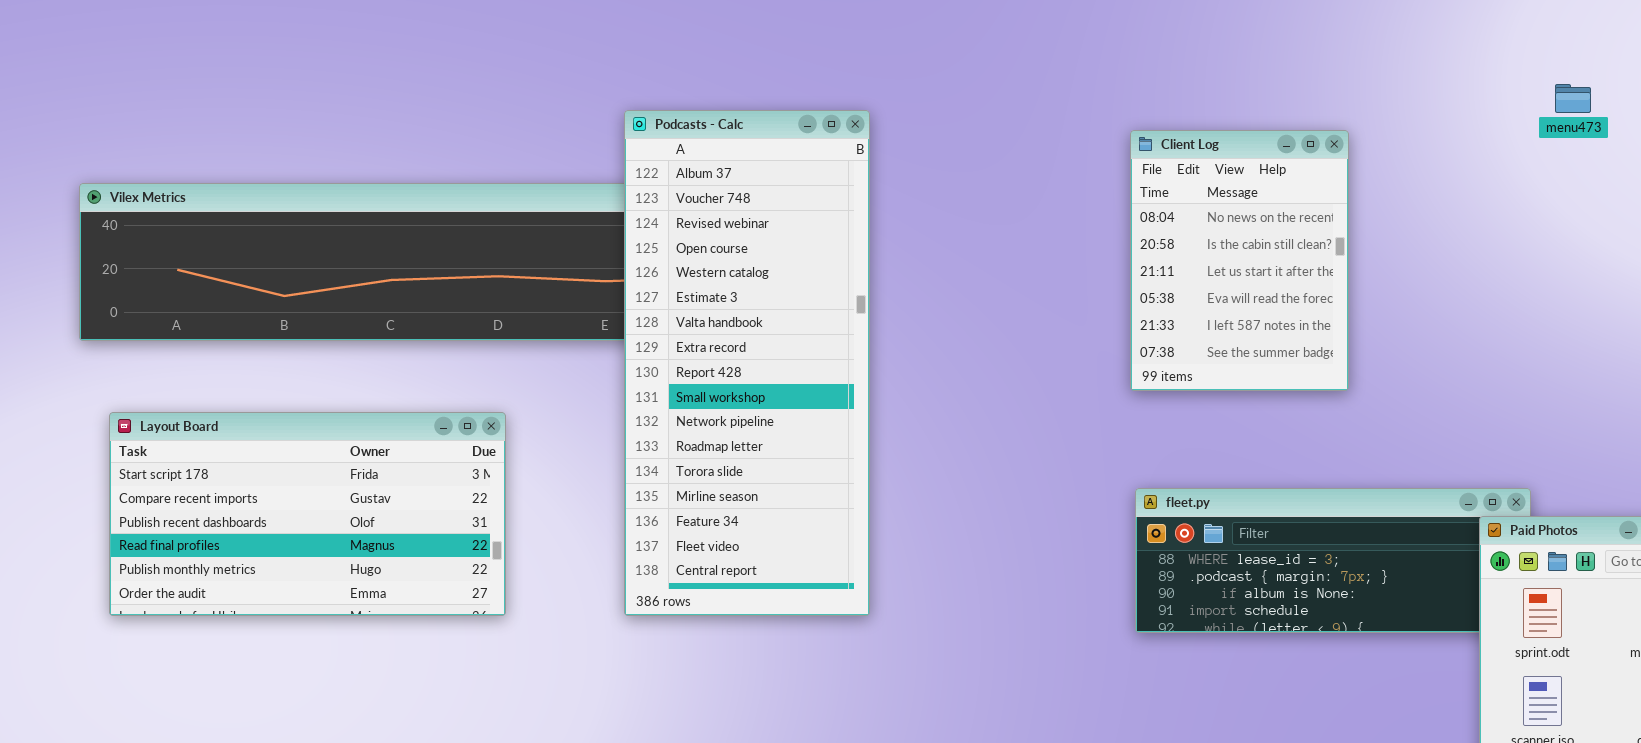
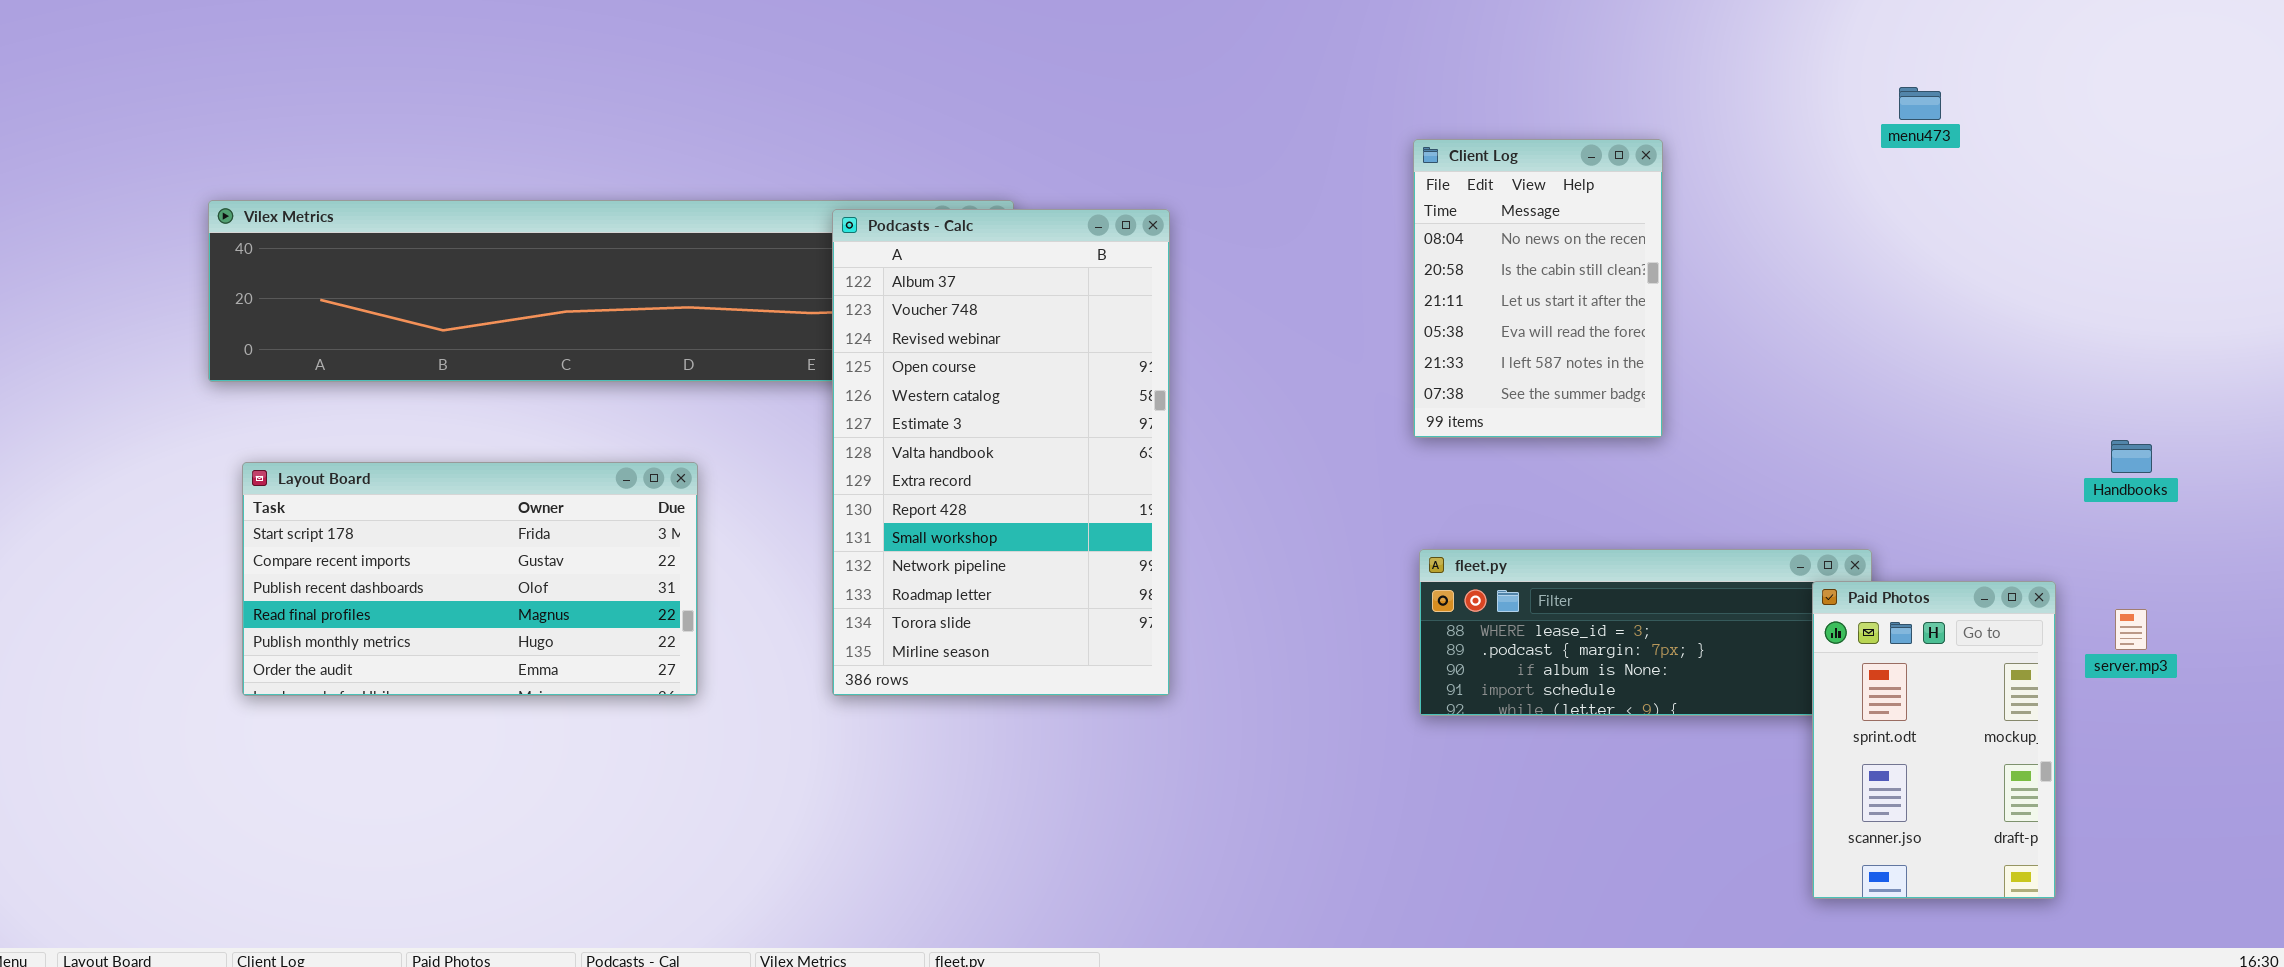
Podcasts - Calc: [624,110,870,616] -> [832,209,1170,696], resized

